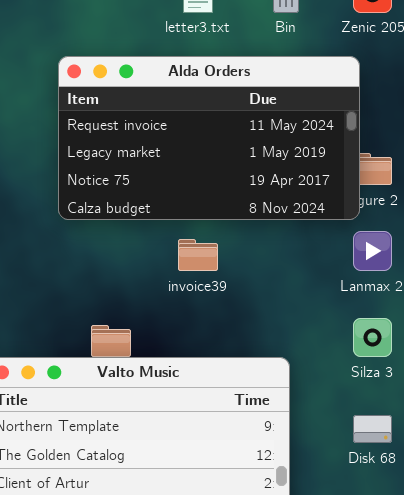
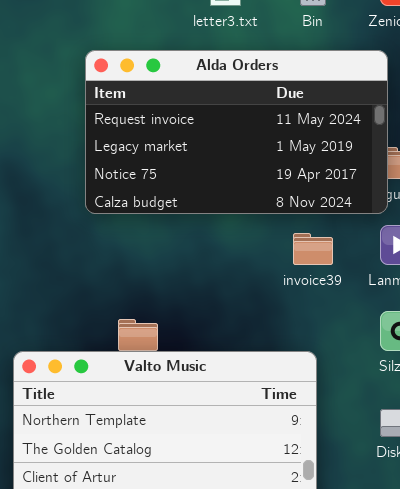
invoice39: [178,239,218,271] -> [293,233,333,265], moved

